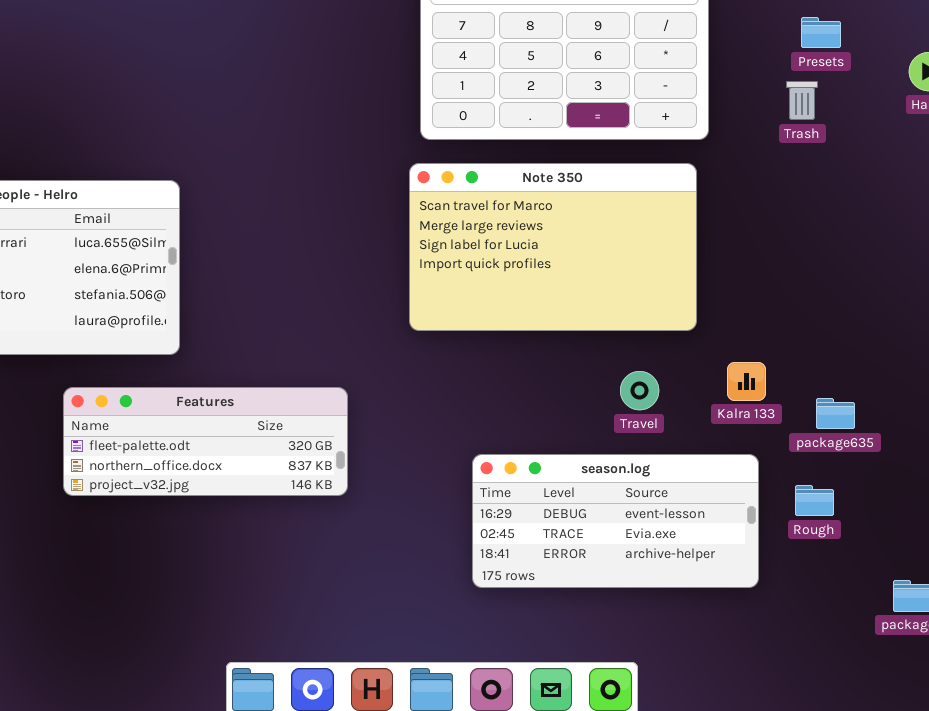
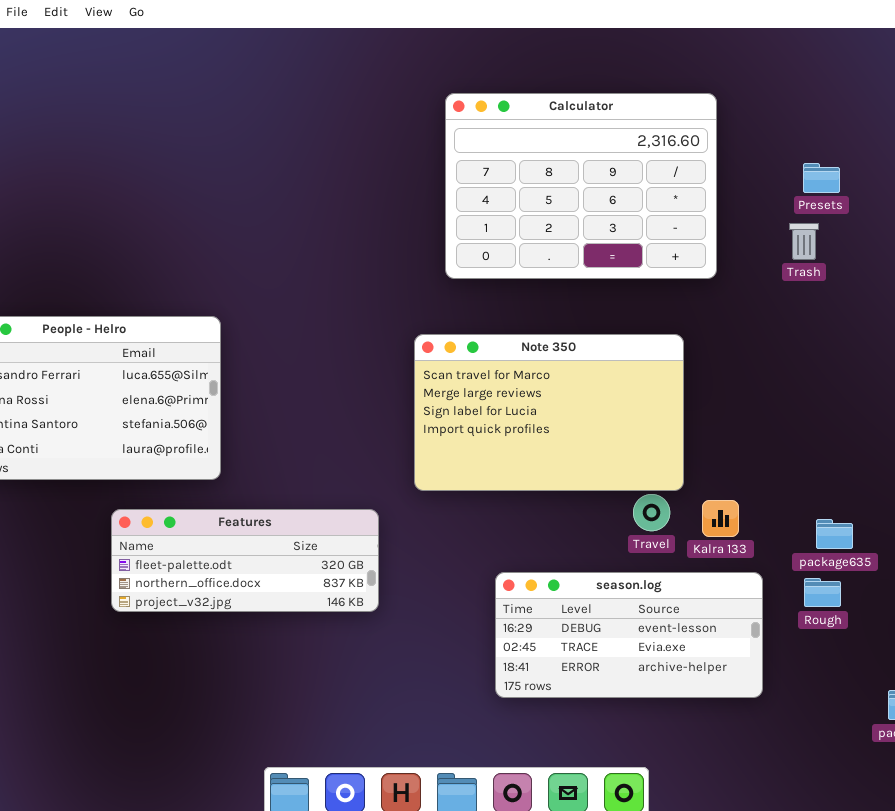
Note 350: [409,163,697,331] -> [414,334,684,491], moved
Kalra 133: [727,362,766,401] -> [702,500,739,537], moved
Rough: [795,485,834,516] -> [804,578,841,607], moved

